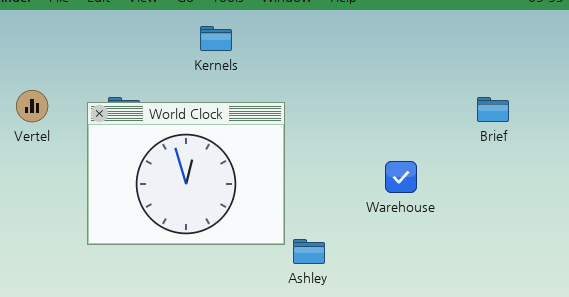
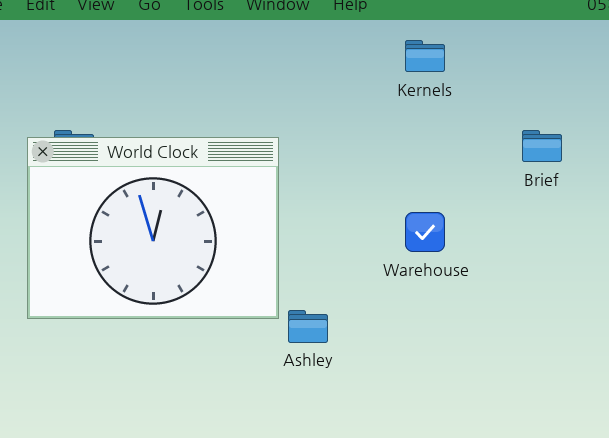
Kernels: [200,26,232,51] -> [405,40,445,72], moved

